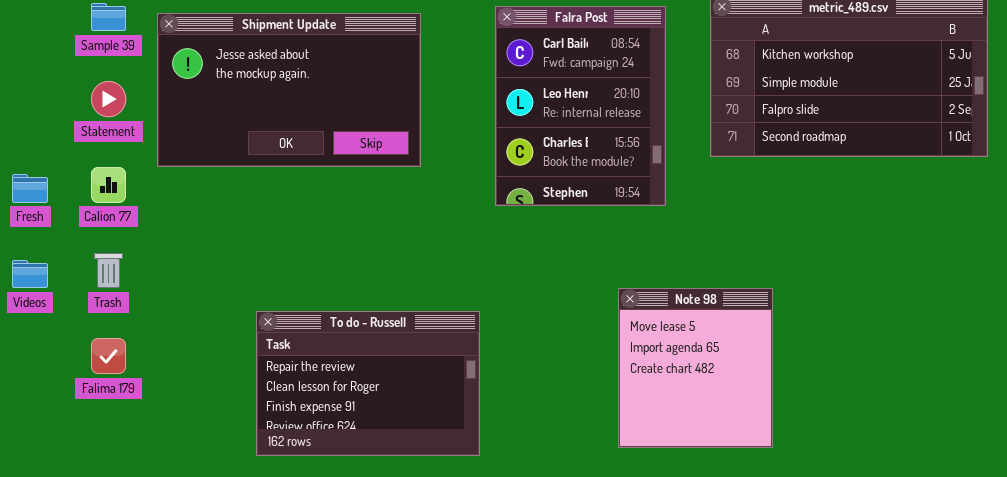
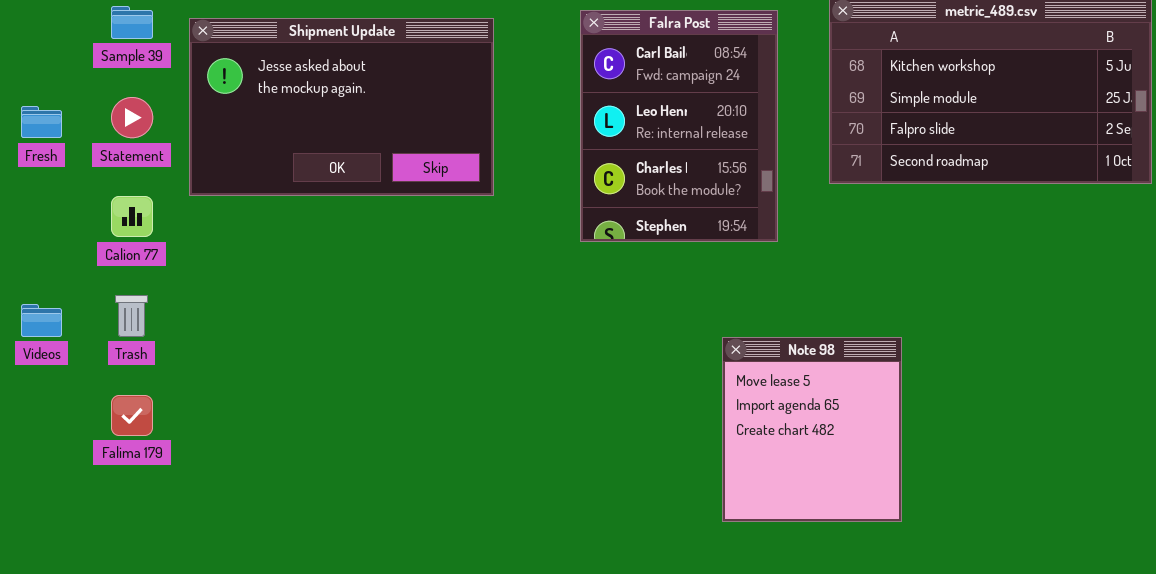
Fresh: [12,174,48,203] -> [21,106,62,138], moved
To do - Russell: [256,311,480,456] -> none, closed

